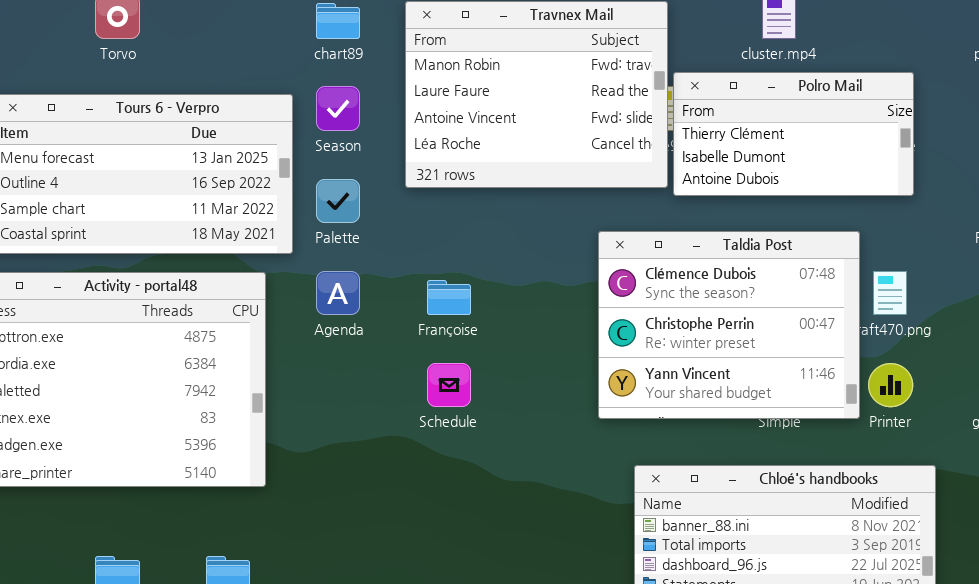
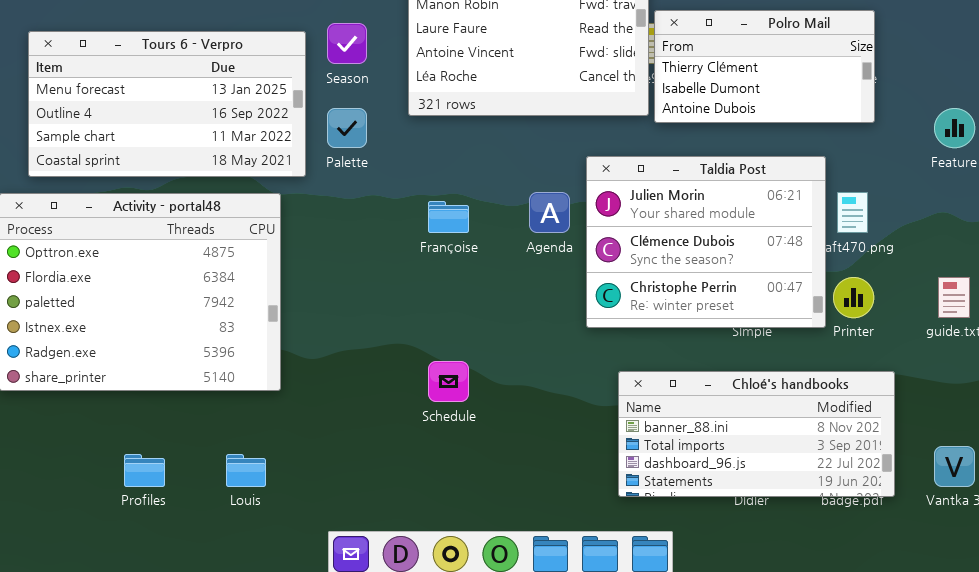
Taldia Post: [598,231,860,419] -> [586,156,826,328], scrolled up 1 row
Agenda: [316,271,360,315] -> [529,192,570,233], moved
Schedule: [427,363,471,407] -> [428,361,469,402], moved

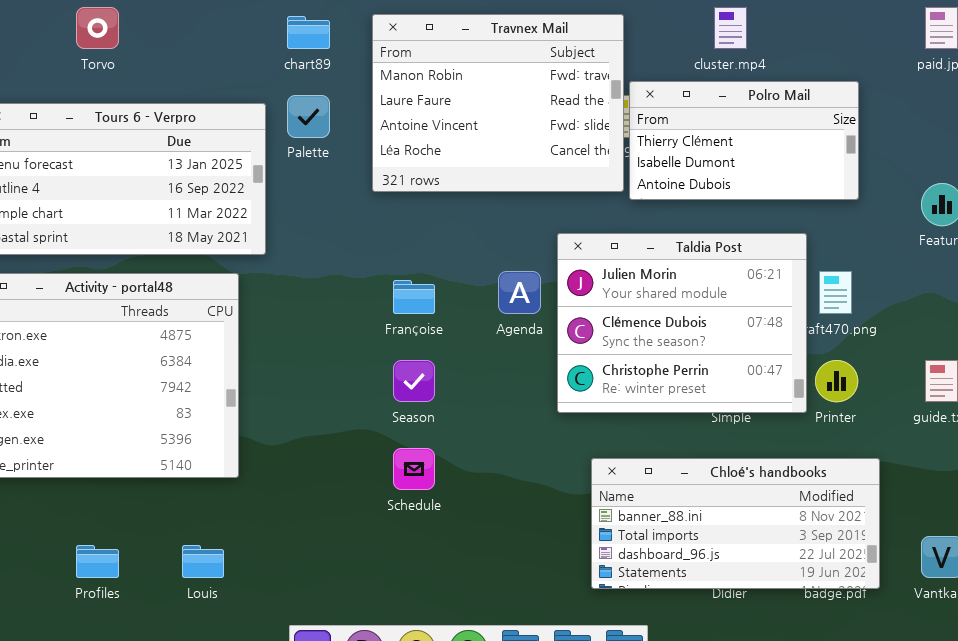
Season: [327,23,367,64] -> [393,360,435,402], moved
Palette: [327,108,367,148] -> [287,95,330,138], moved

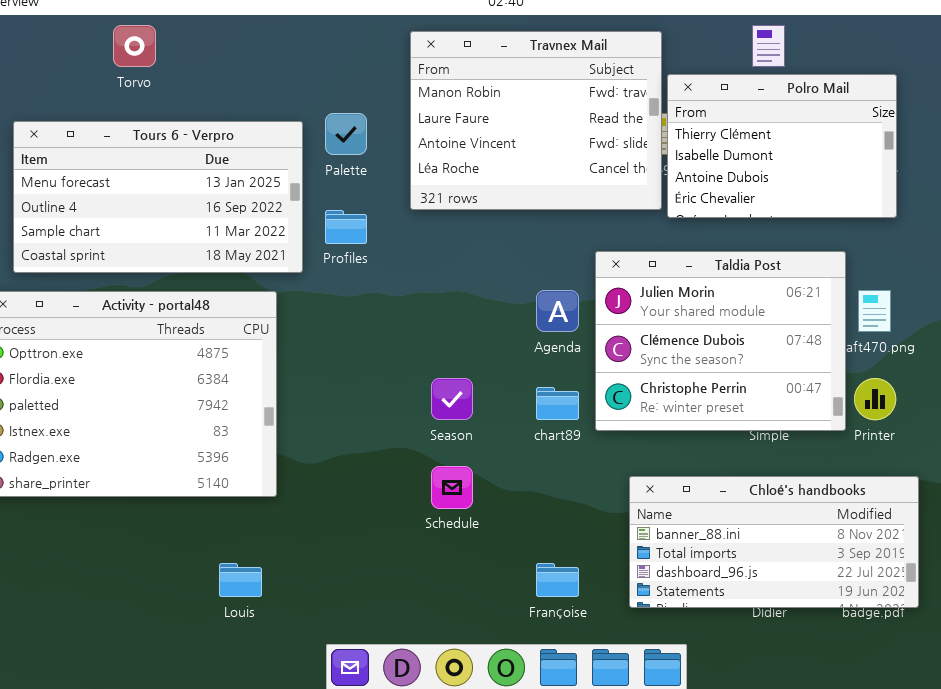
chart89: [287,16,330,49] -> [536,387,579,420], moved
Polro Mail: [629,81,859,200] -> [667,74,897,218], resized
Françoise: [393,280,435,314] -> [536,563,579,597], moved
Profiles: [76,545,119,578] -> [325,210,367,244], moved

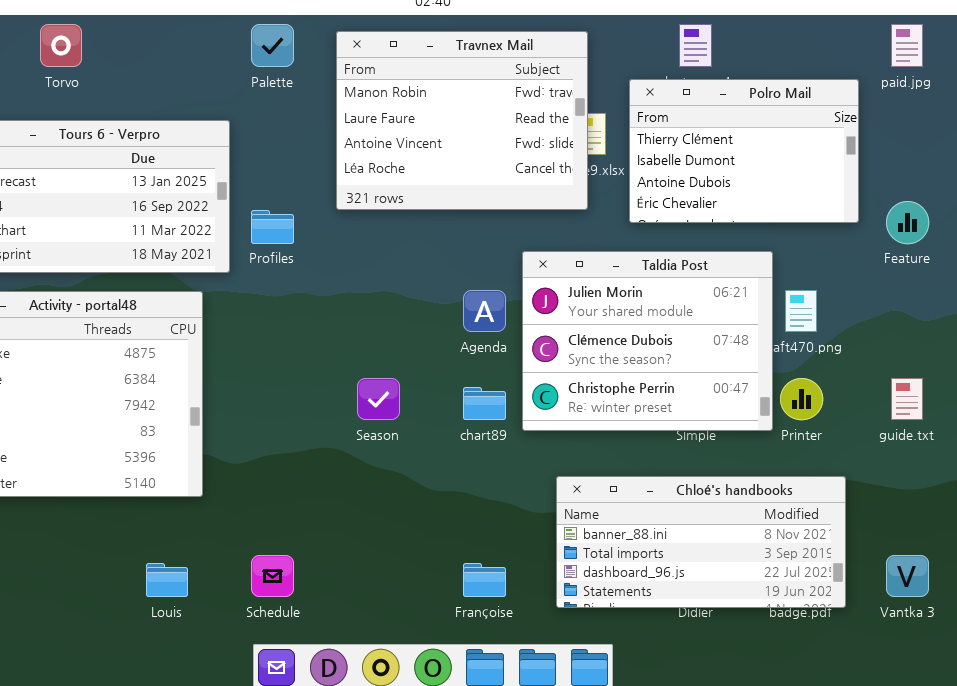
Polro Mail: [667,74,897,218] -> [629,79,859,223], moved
Palette: [325,113,367,155] -> [251,24,294,67], moved
Schedule: [431,466,473,509] -> [251,555,294,597], moved

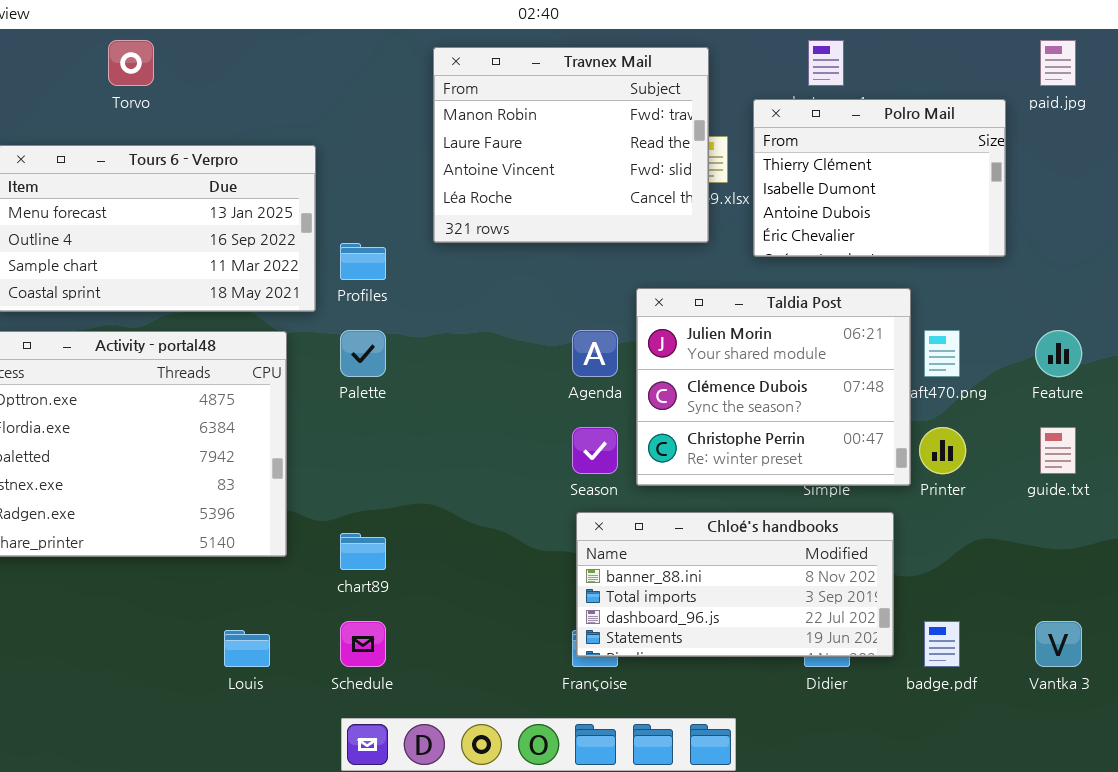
Palette: [251,24,294,67] -> [340,330,386,377], moved
Feature: [886,201,929,244] -> [1035,330,1082,377], moved
Season: [357,378,400,420] -> [572,427,618,474], moved
chart89: [463,387,506,420] -> [340,533,386,570], moved
Chloé's handbooks: [556,476,846,608] -> [576,512,894,657], moved

